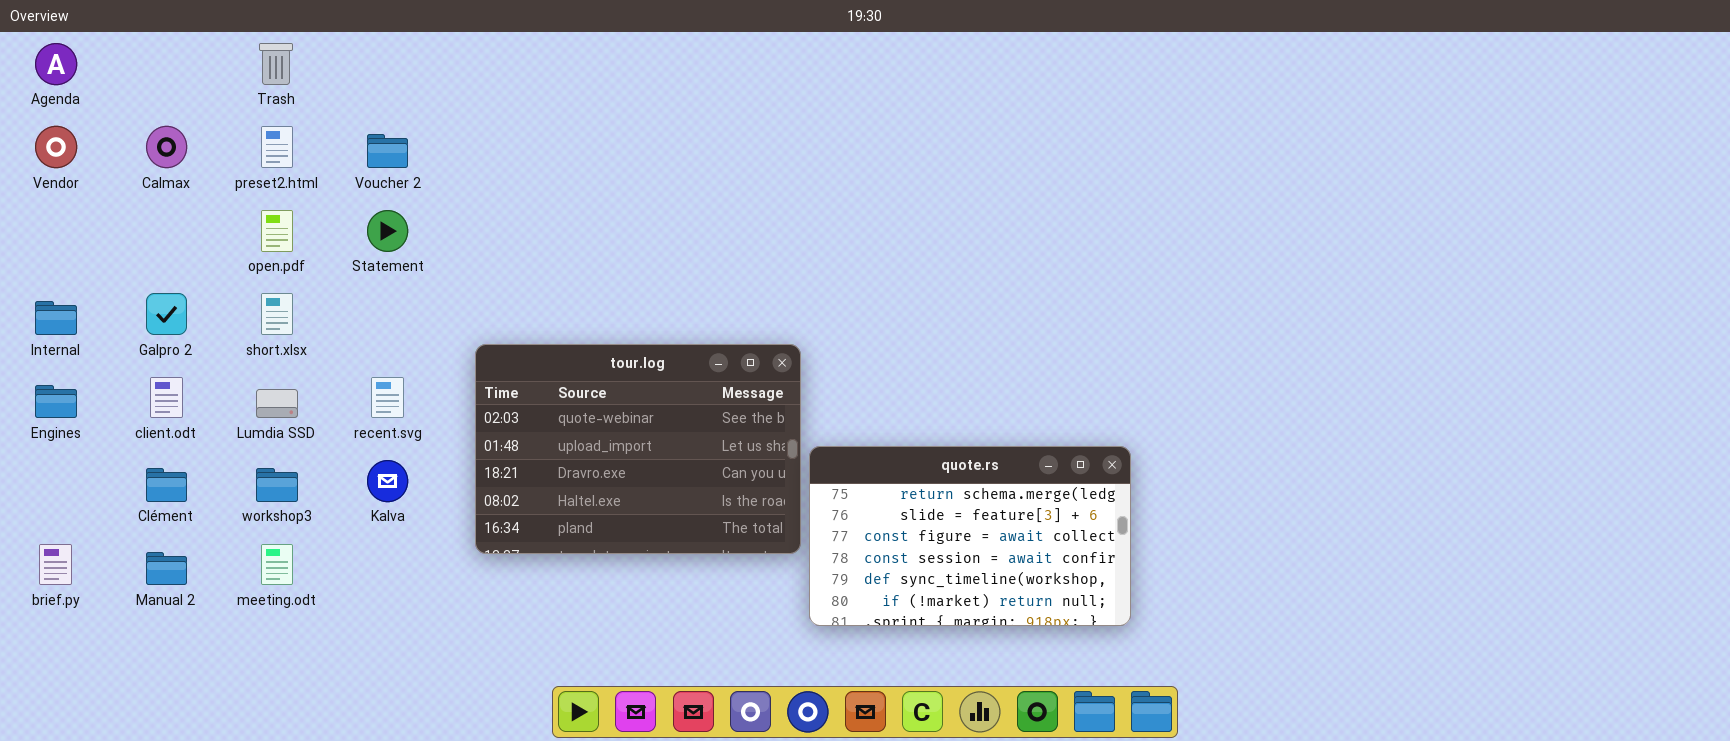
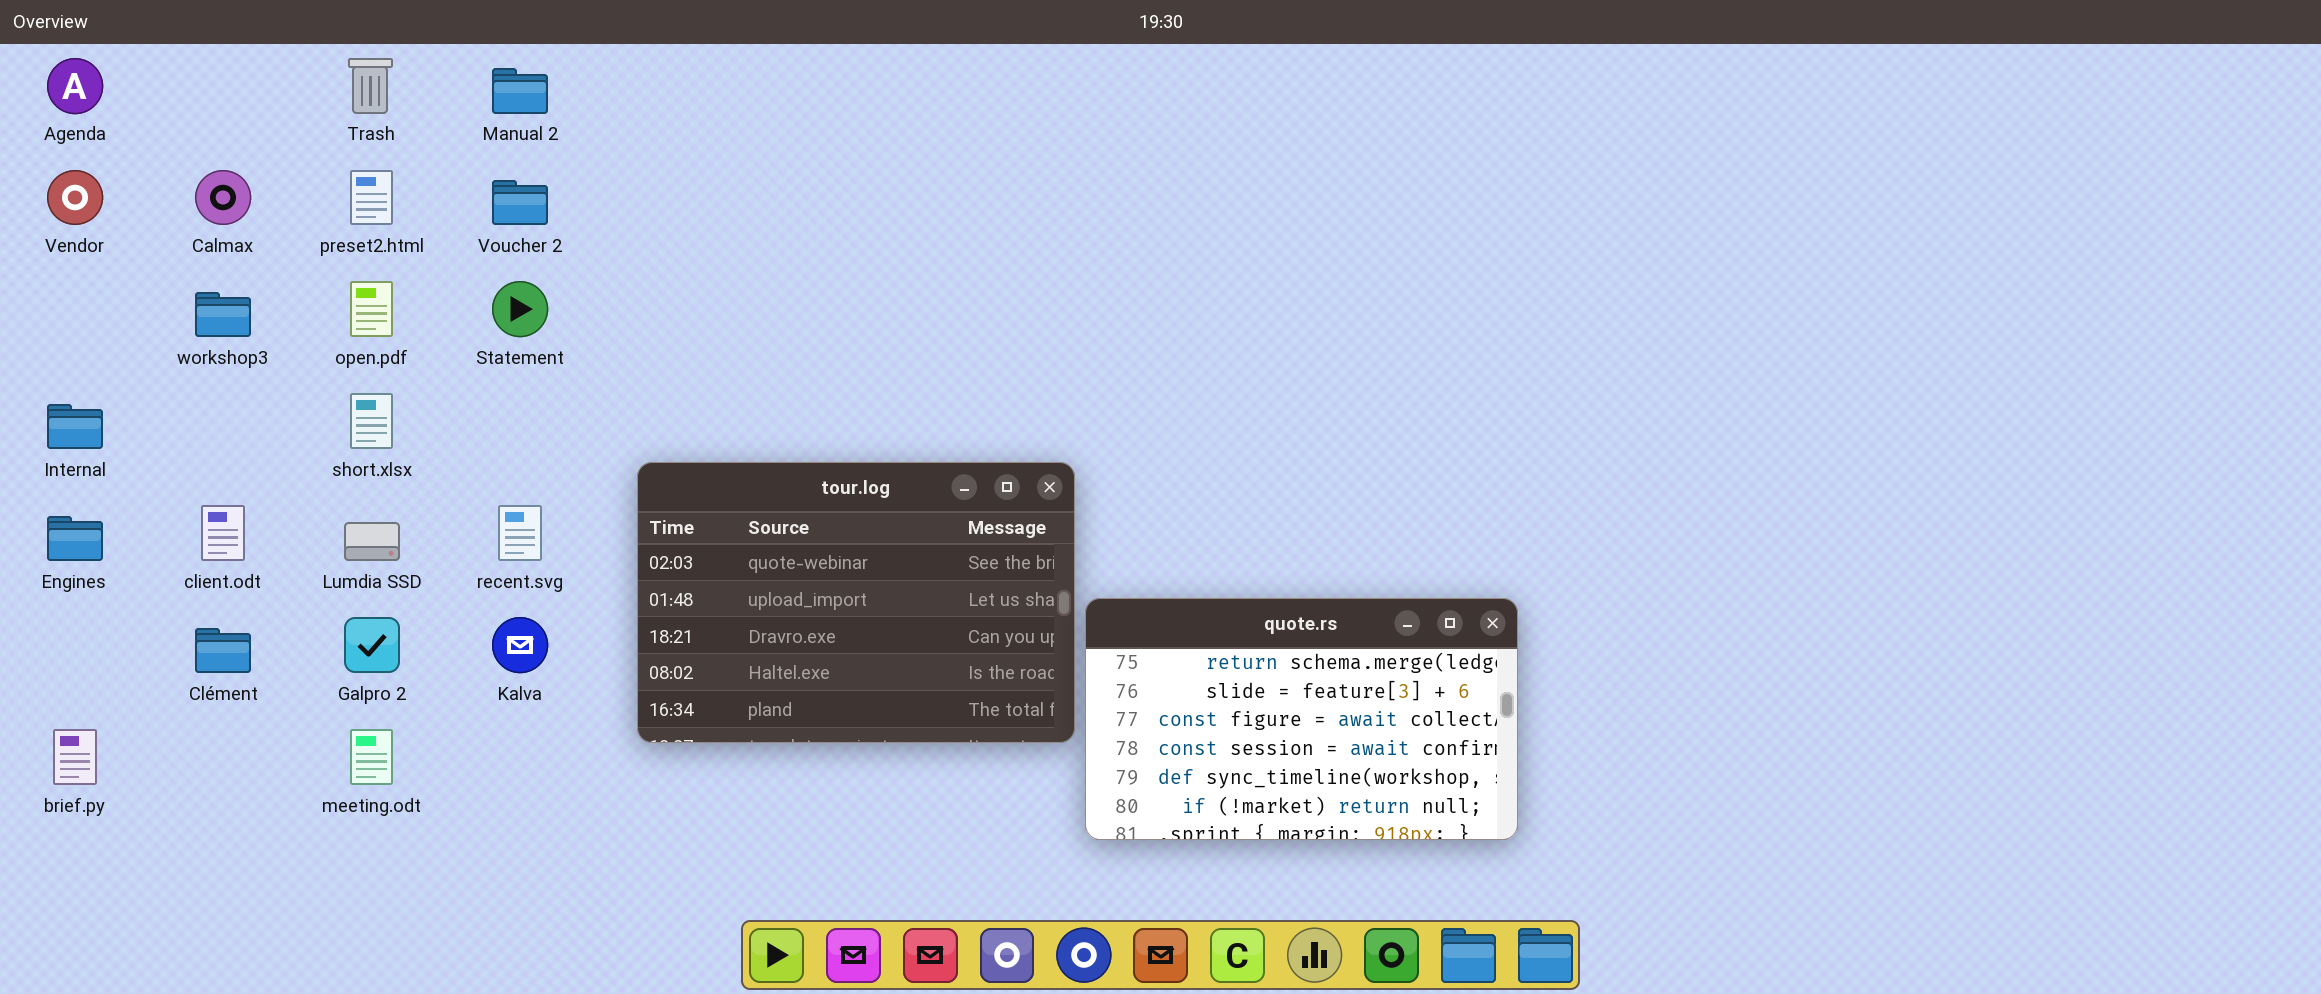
Galpro 2: [146,293,187,335] -> [344,617,400,673], moved
workshop3: [256,468,298,502] -> [195,292,251,337], moved
Manual 2: [146,552,187,585] -> [492,68,548,114], moved

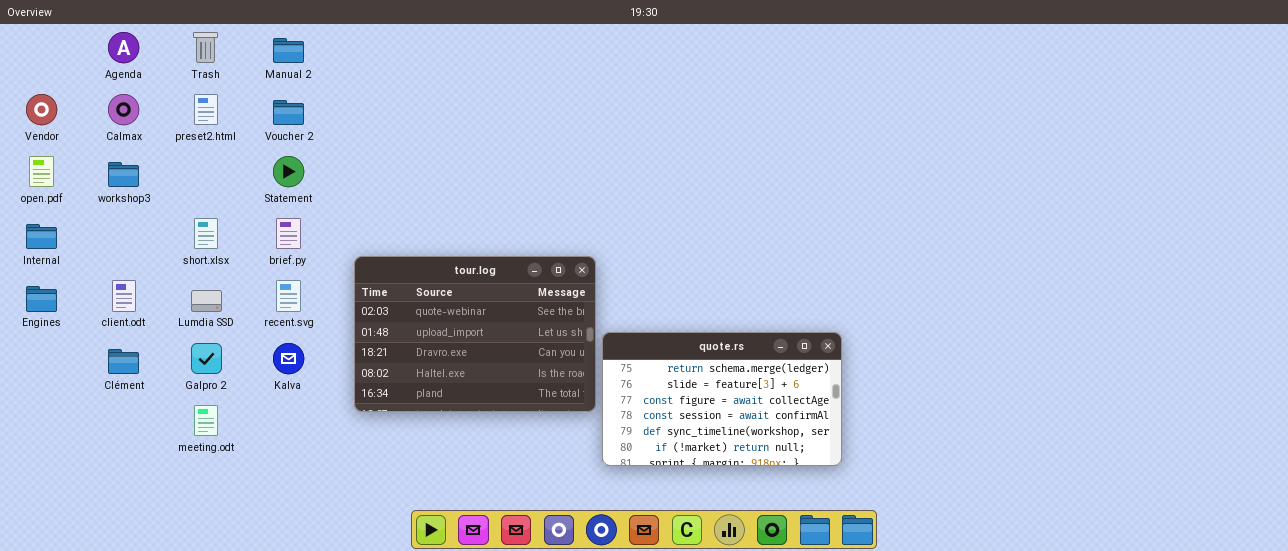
Agenda: [47,58,103,114] -> [108,32,139,63], moved
open.pdf: [350,281,393,337] -> [29,156,54,187], moved
brief.py: [53,729,97,785] -> [276,218,301,249], moved

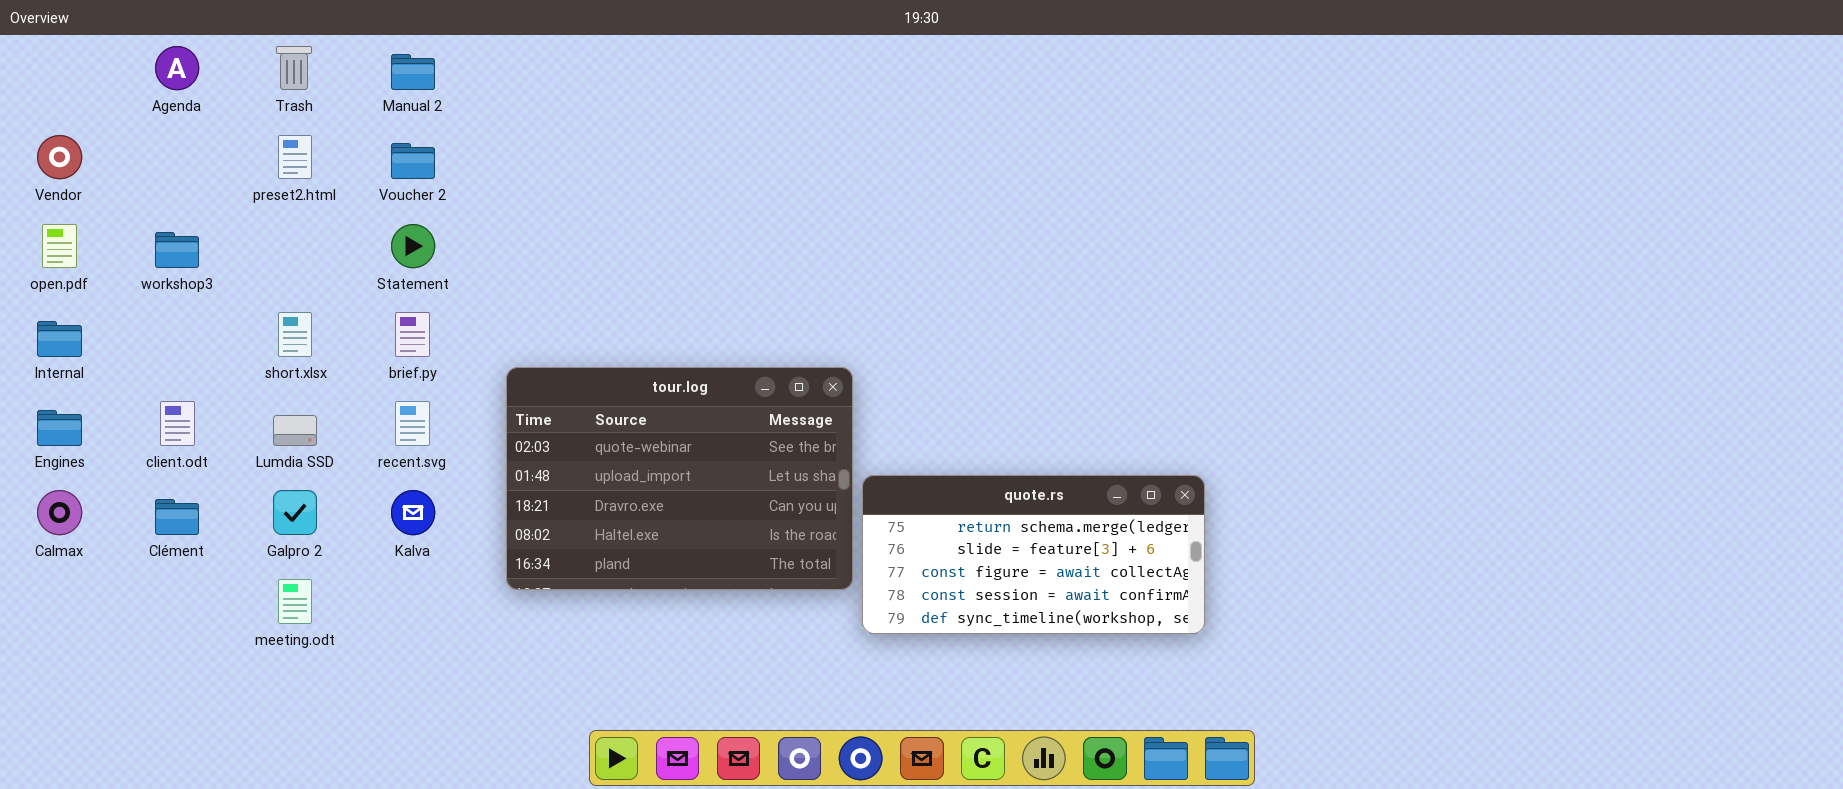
Calmax: [108,94,139,125] -> [37,490,82,535], moved
quote.rs: [602,332,842,466] -> [862,475,1205,634], resized

